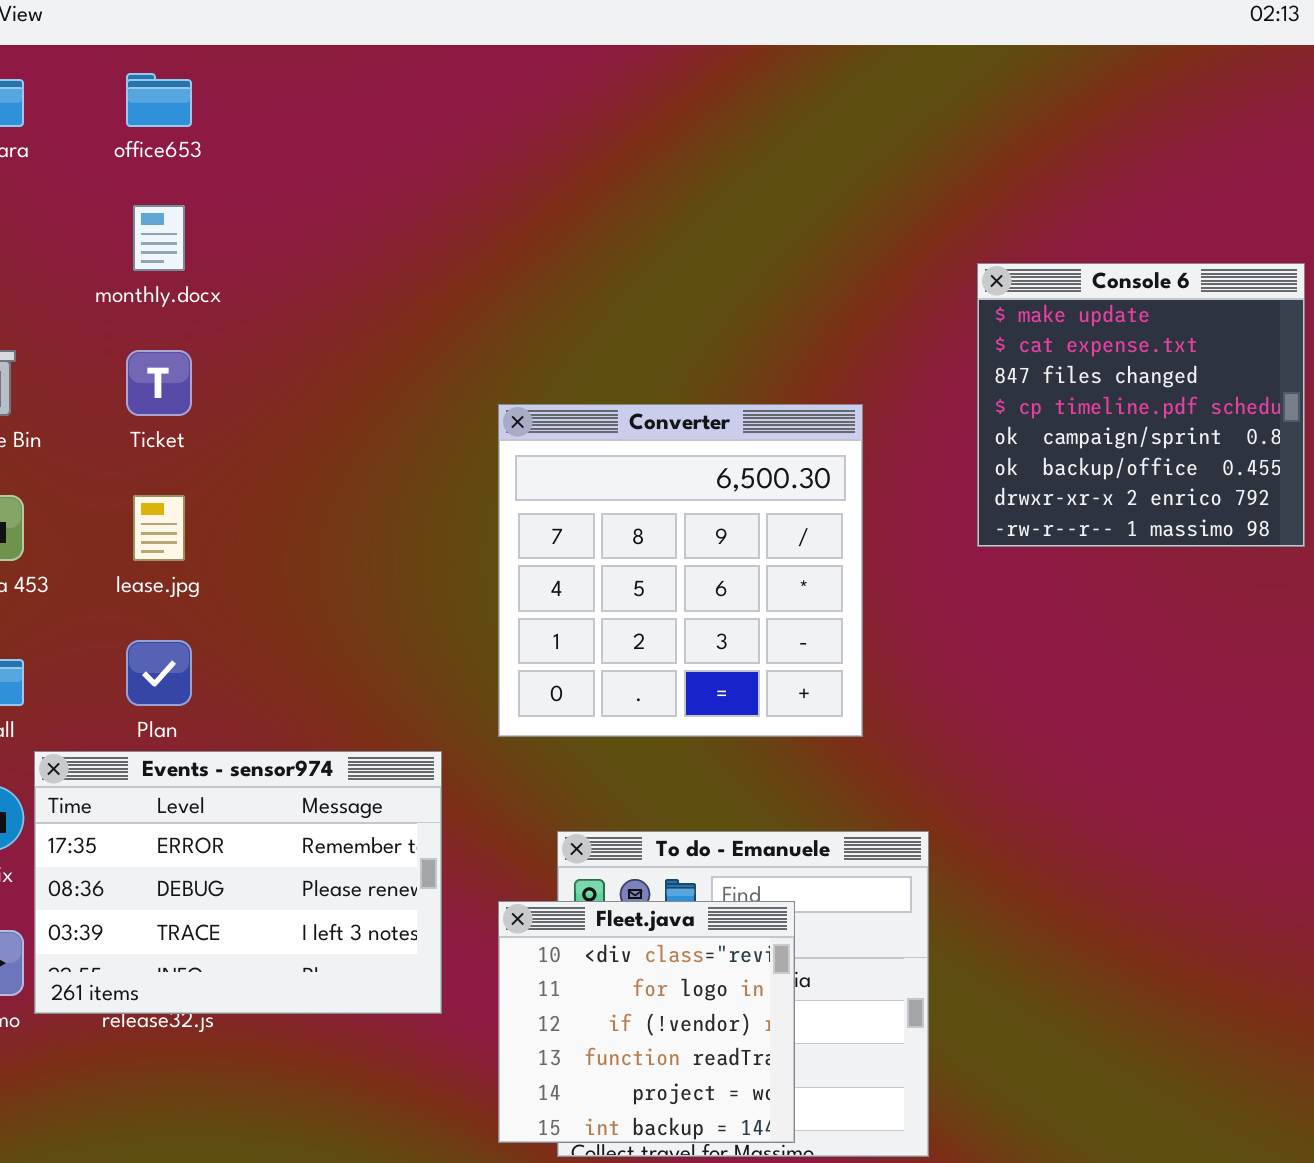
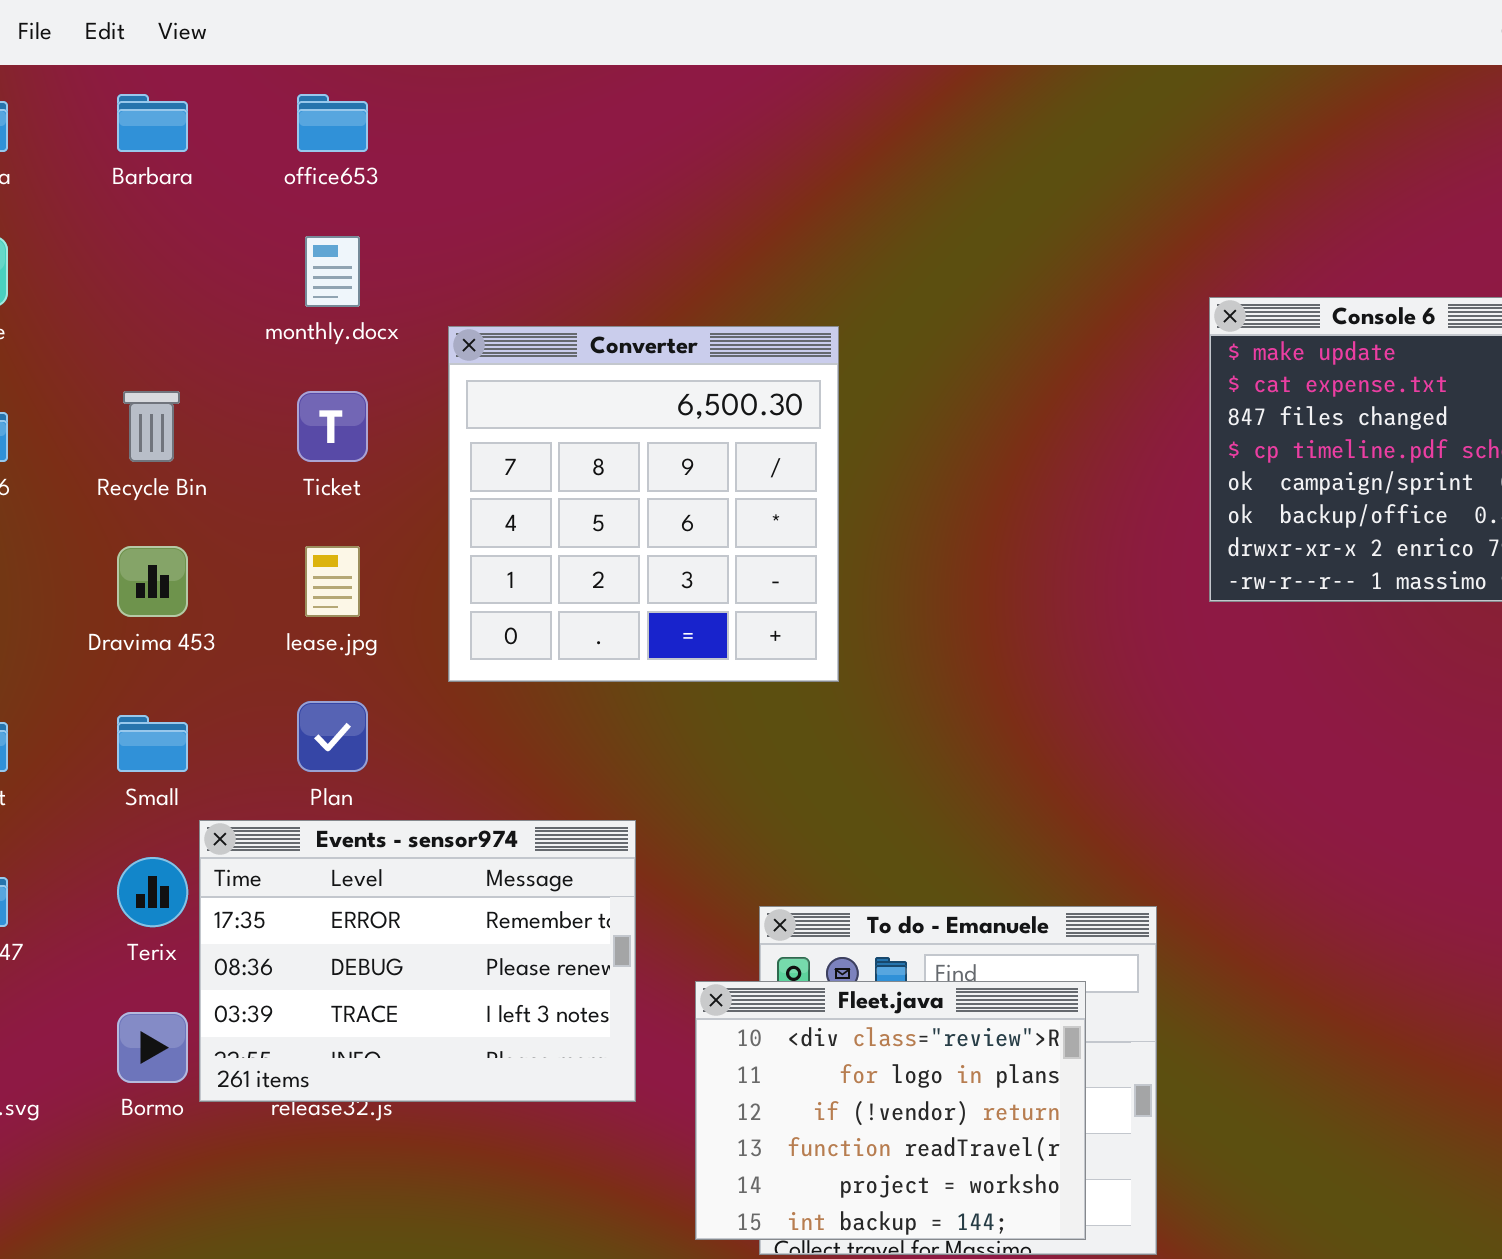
Converter: [498,404,863,737] -> [448,326,839,682], moved
Fleet.java: [498,901,795,1143] -> [695,981,1086,1240], resized

